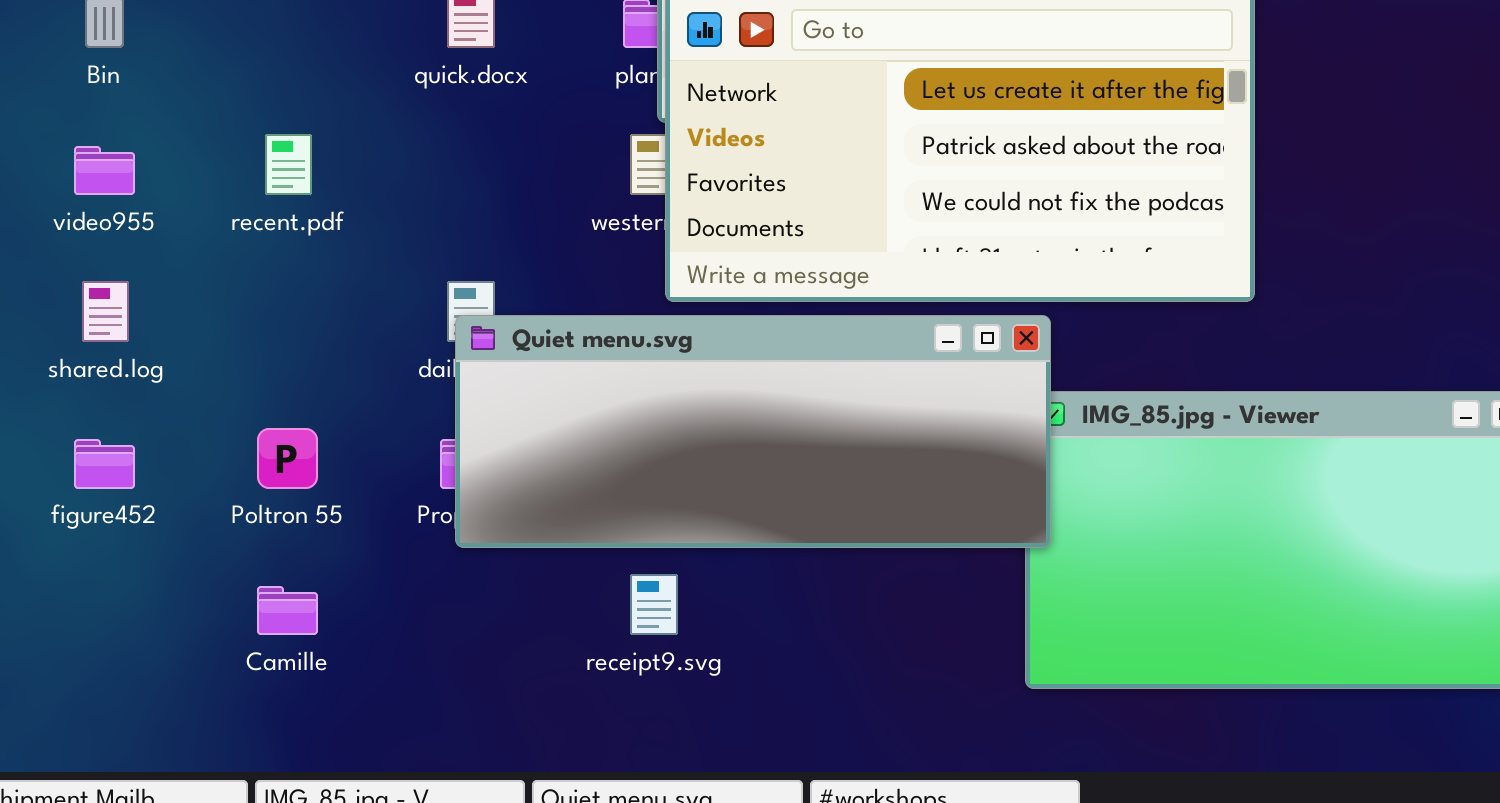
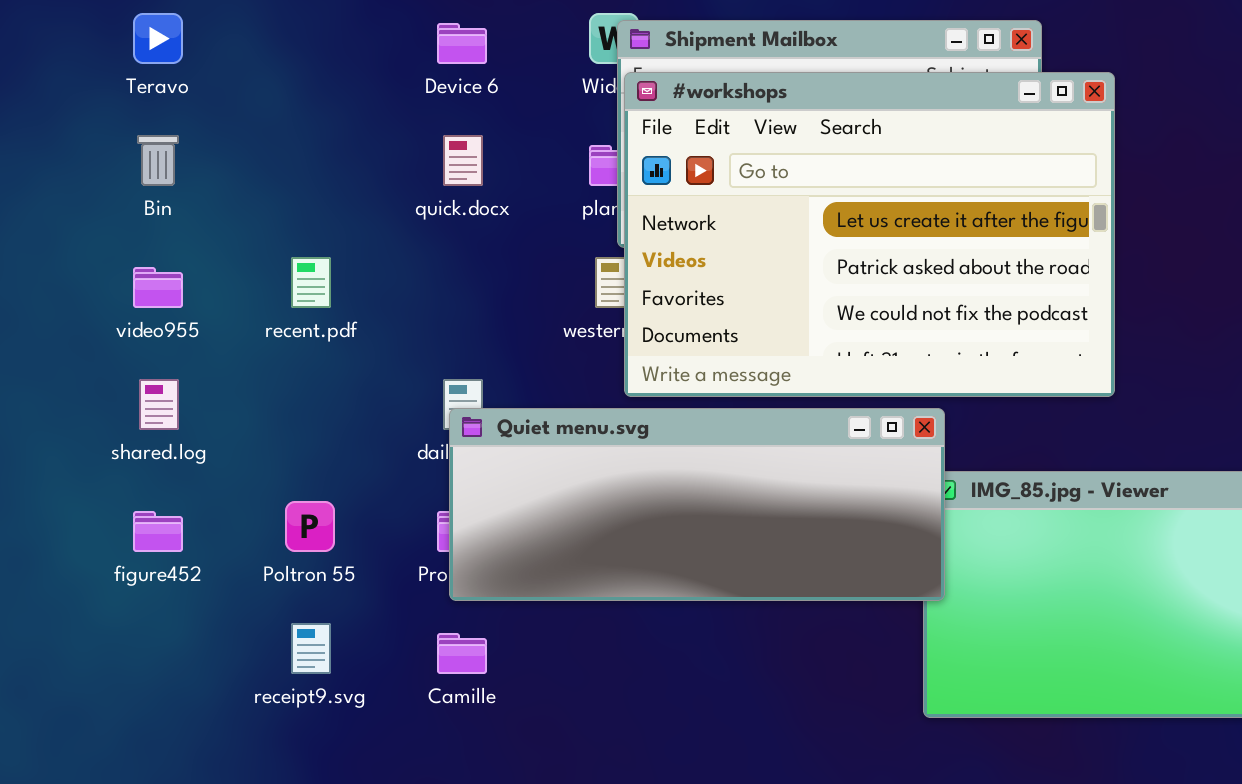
receipt9.svg: [630,574,678,635] -> [291,623,331,674], moved
Camille: [257,586,318,635] -> [437,633,487,674], moved

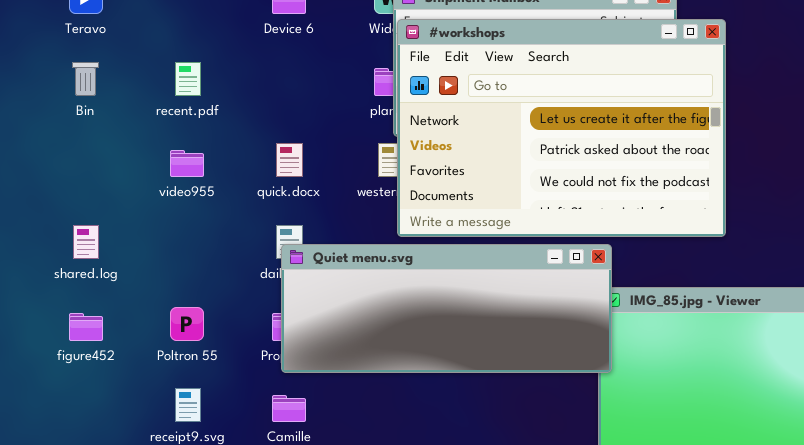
quick.docx: [443,135,483,186] -> [276,143,303,177], moved
recent.pdf: [291,257,331,308] -> [175,62,201,96], moved
video955: [133,267,183,308] -> [170,150,204,177], moved

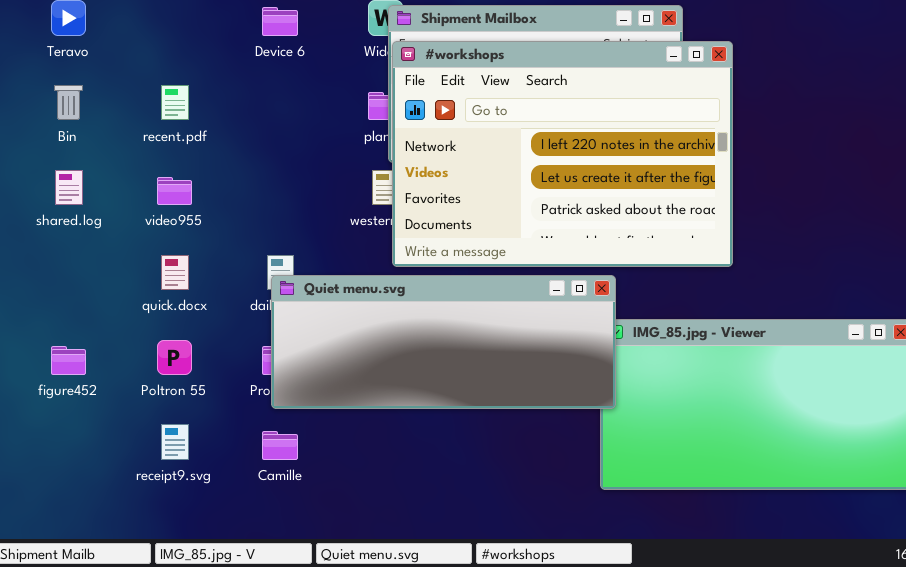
#workshops: [397,19,726,237] -> [392,41,733,267], scrolled up 1 row
quick.docx: [276,143,303,177] -> [161,255,189,290], moved
shared.log: [73,225,99,259] -> [55,170,83,205], moved

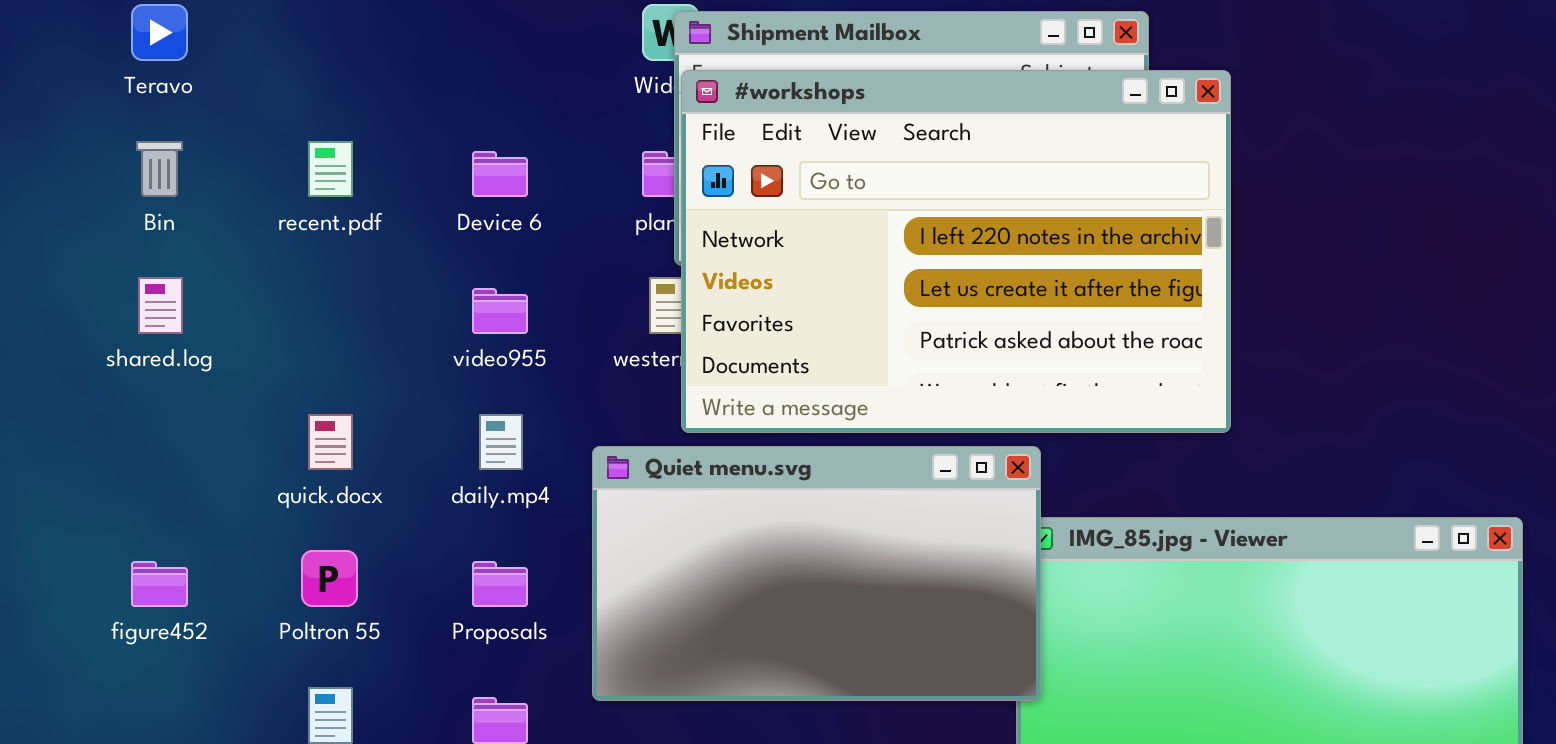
Device 6: [262,7,298,36] -> [472,151,528,197], moved
video955: [157,177,192,205] -> [472,288,528,334], moved
Quiet menu.svg: [271,275,616,409] -> [592,446,1041,701], resized

